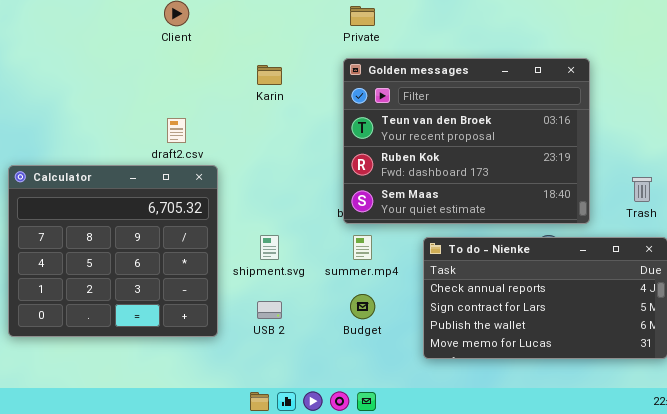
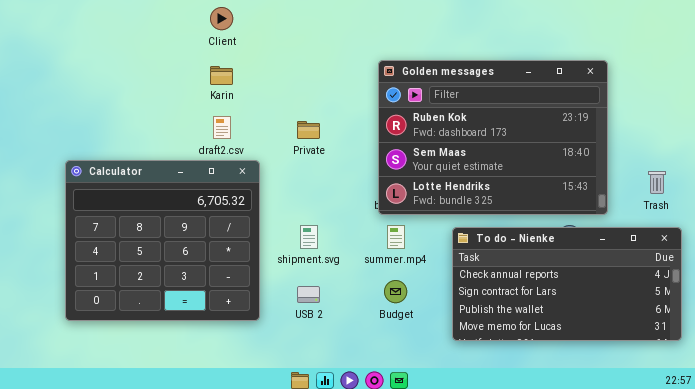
Private: [350,6,375,26] -> [297,121,320,139], moved
Golden messages: [343,58,590,224] -> [378,60,608,215], scrolled down 1 row
Karin: [257,65,282,85] -> [210,66,233,85], moved

